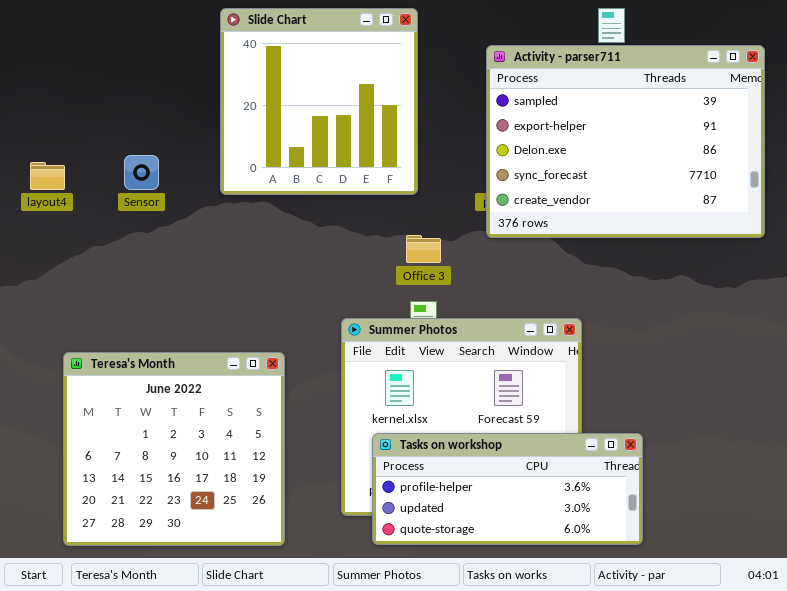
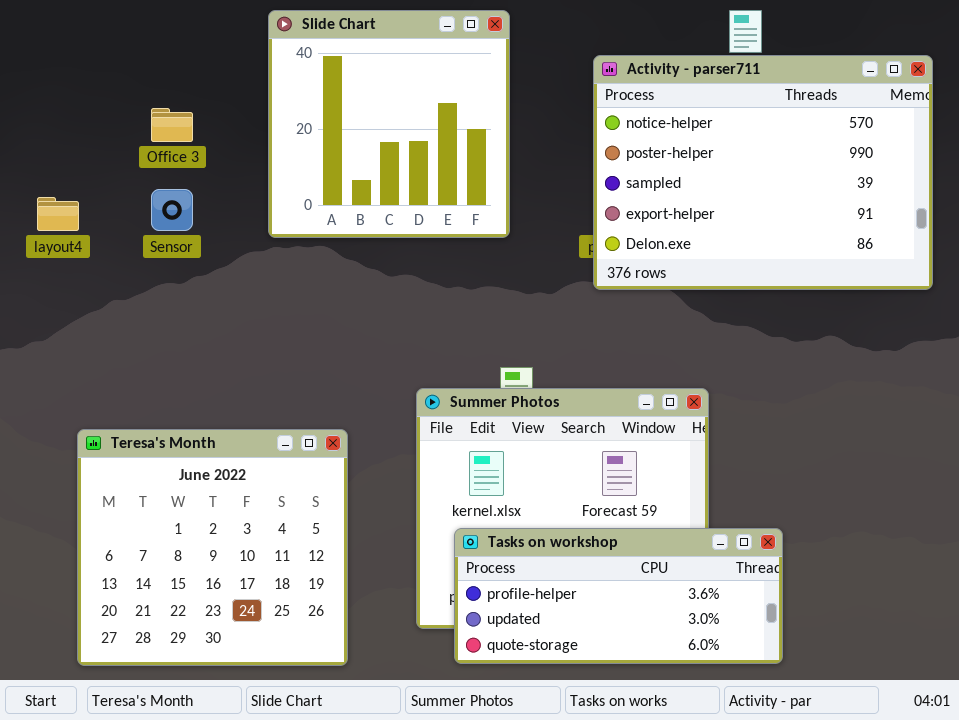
Activity - parser711: [486,45,765,238] -> [593,55,933,290], scrolled up 2 rows
Office 3: [406,235,441,263] -> [151,108,193,142], moved

